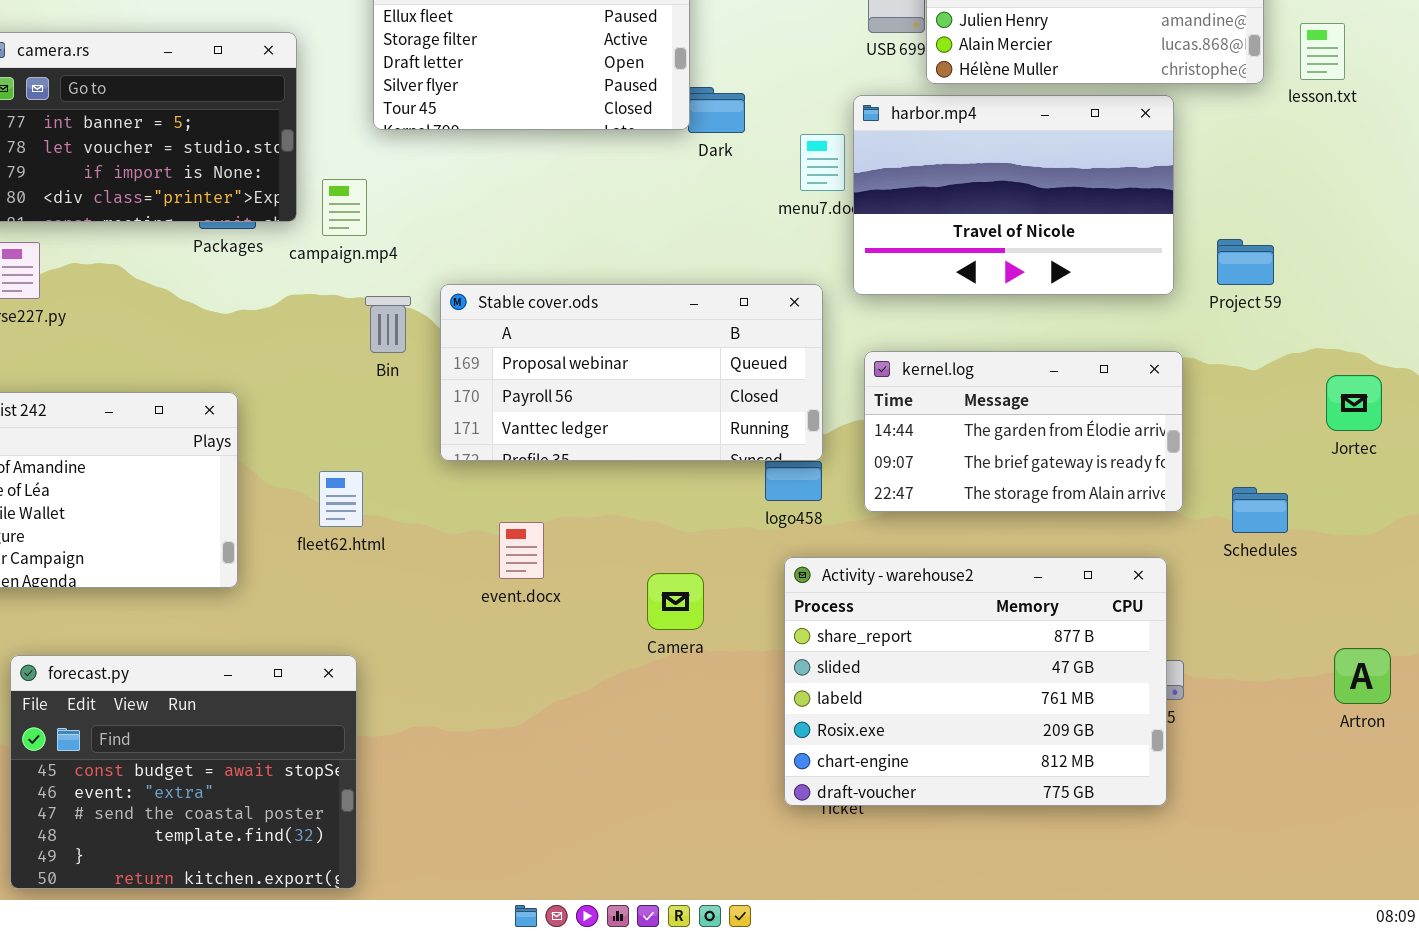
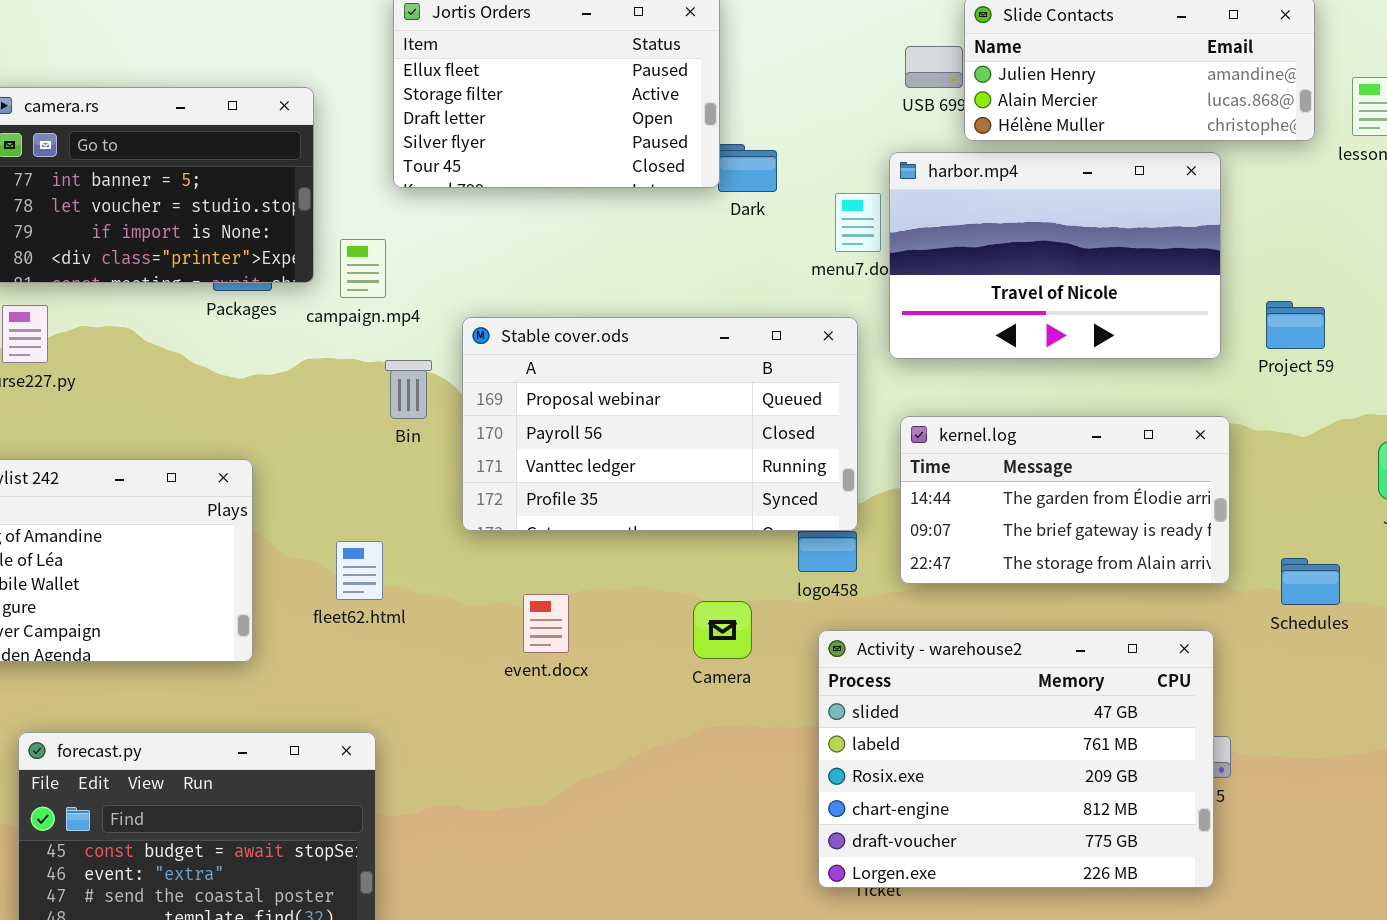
Stable cover.ods: [440,284,823,461] -> [462,317,858,531], resized
Activity - warehouse2: [784,557,1167,806] -> [818,630,1214,888], scrolled down 1 row
Camera: [647,573,704,630] -> [693,601,752,659], moved

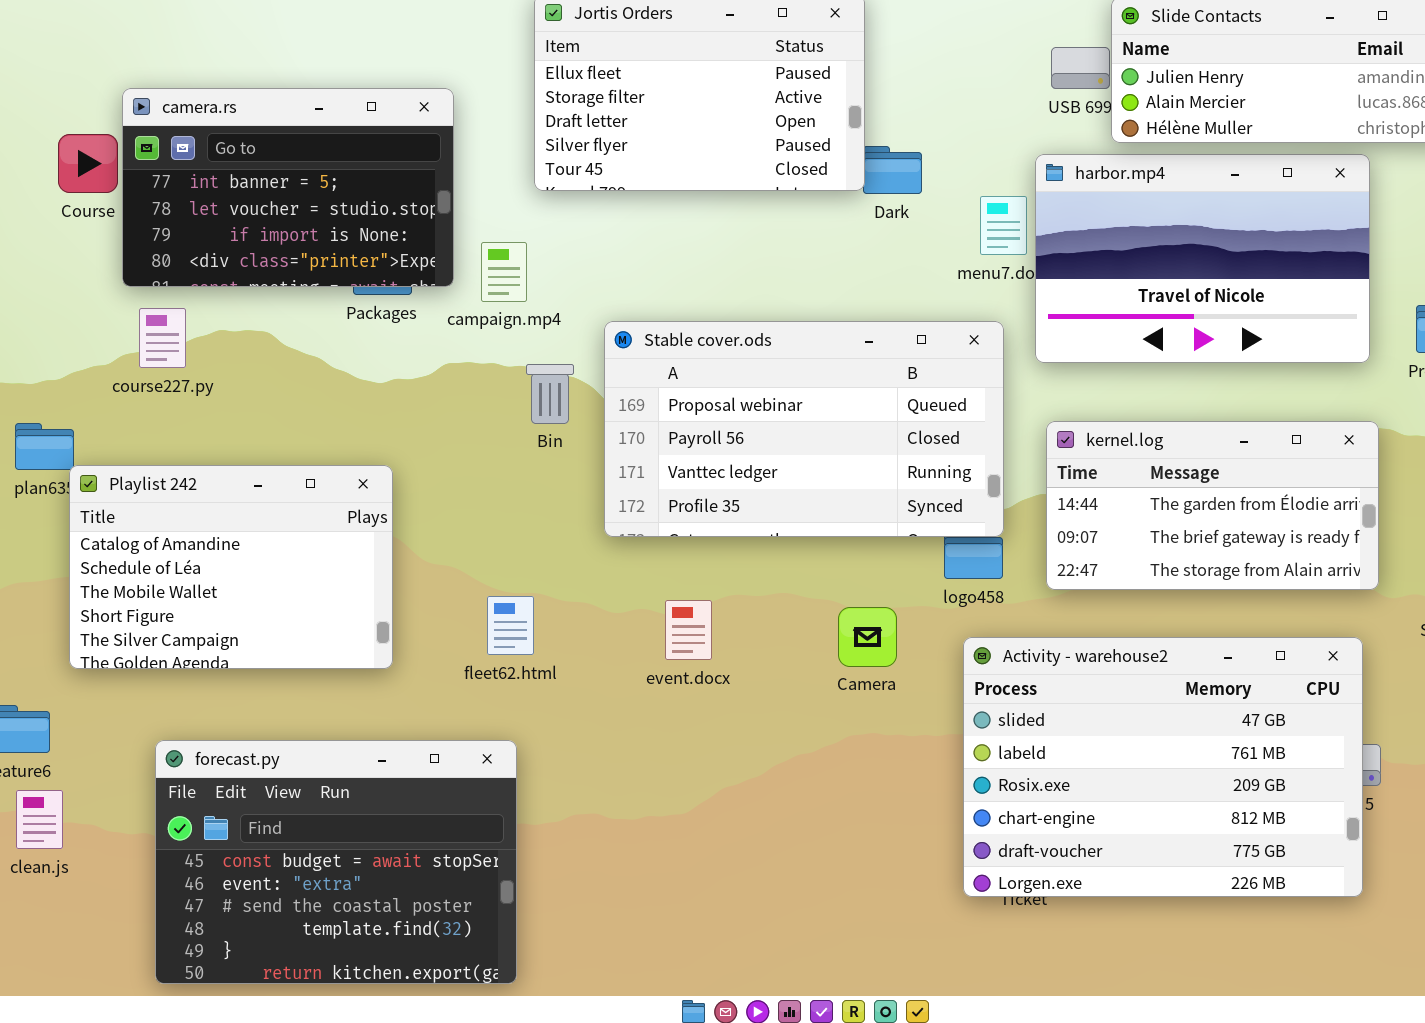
fleet62.html: [336,541,383,600] -> [487,596,534,655], moved

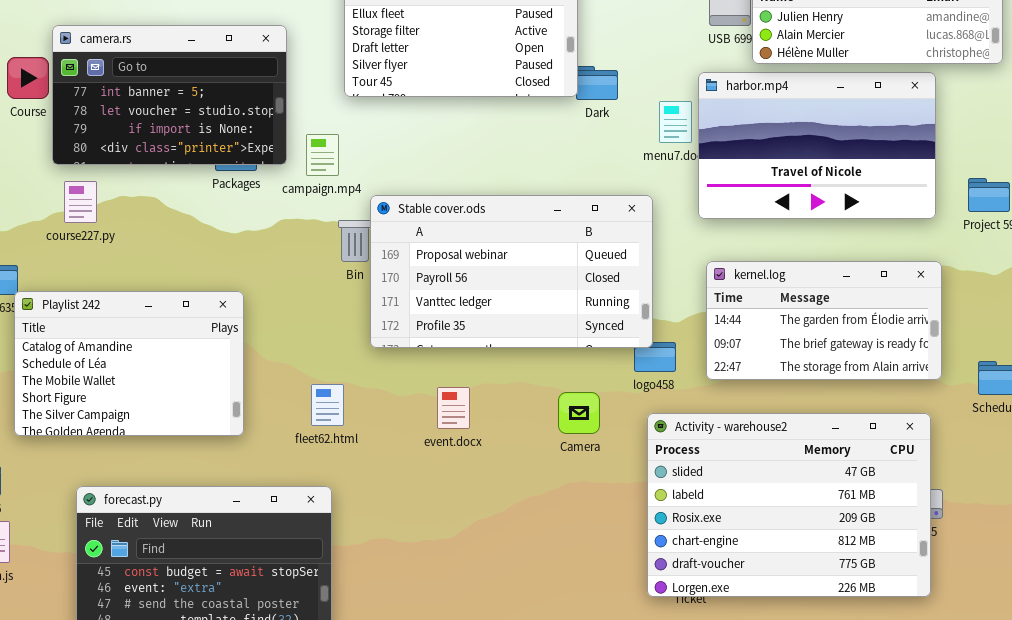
Stable cover.ods: [604,321,1004,537] -> [370,195,653,348], moved

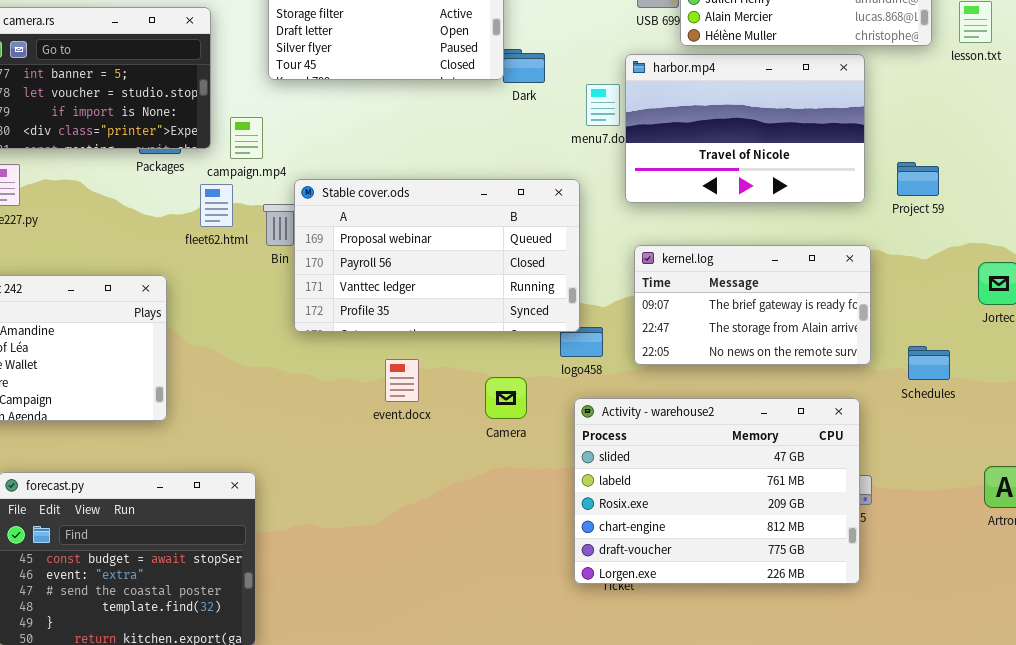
kernel.log: [706,261,942,380] -> [634,245,871,365], scrolled down 1 row
fleet62.html: [311,384,344,426] -> [200,184,233,227], moved
event.docx: [437,387,470,429] -> [385,359,419,402], moved

